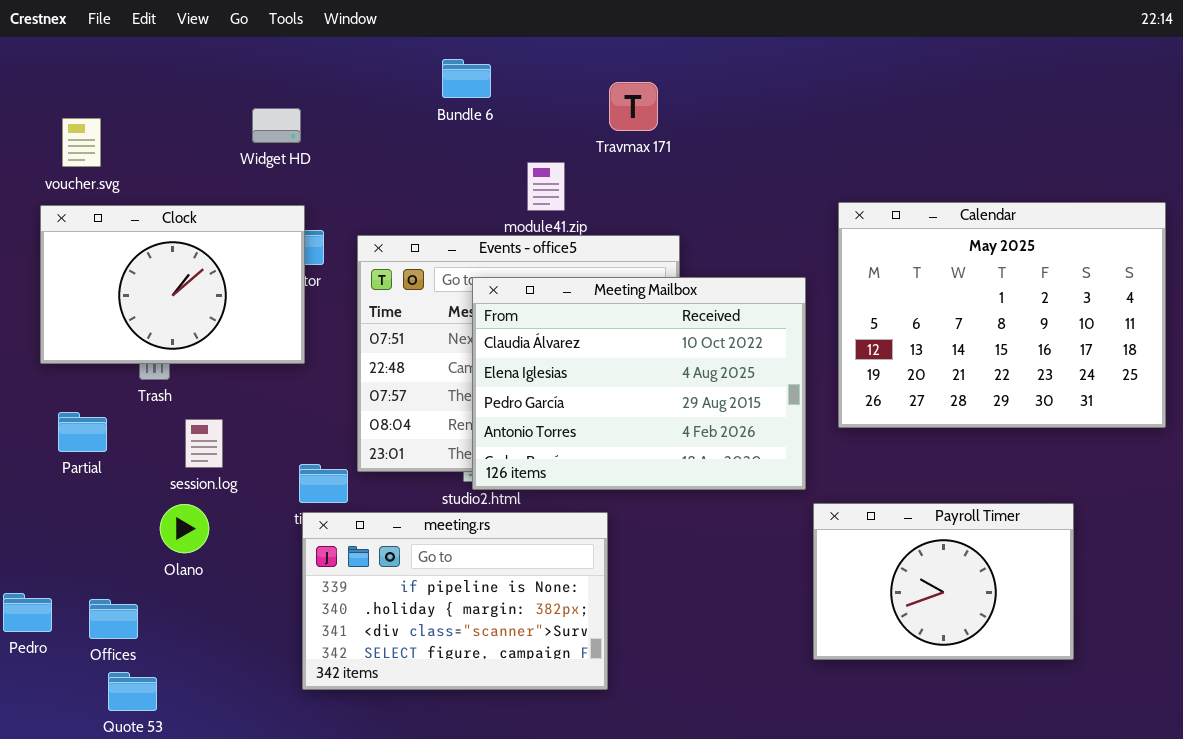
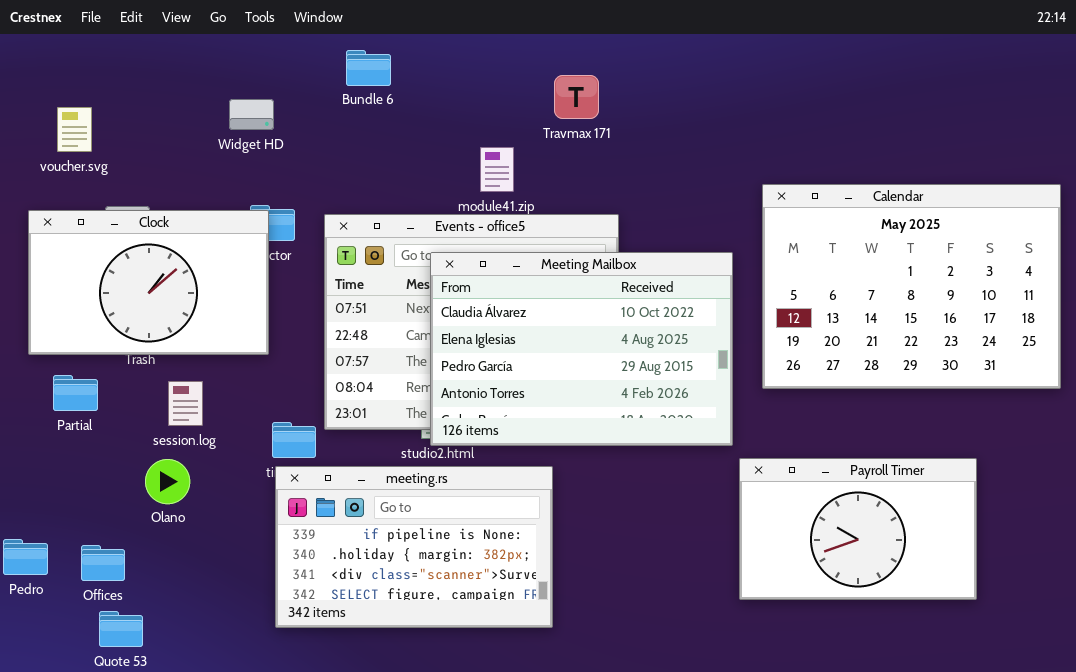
Bundle 6: [442,59,491,98] -> [346,50,391,86], moved
Clock: [40,205,305,364] -> [28,210,269,355], moved

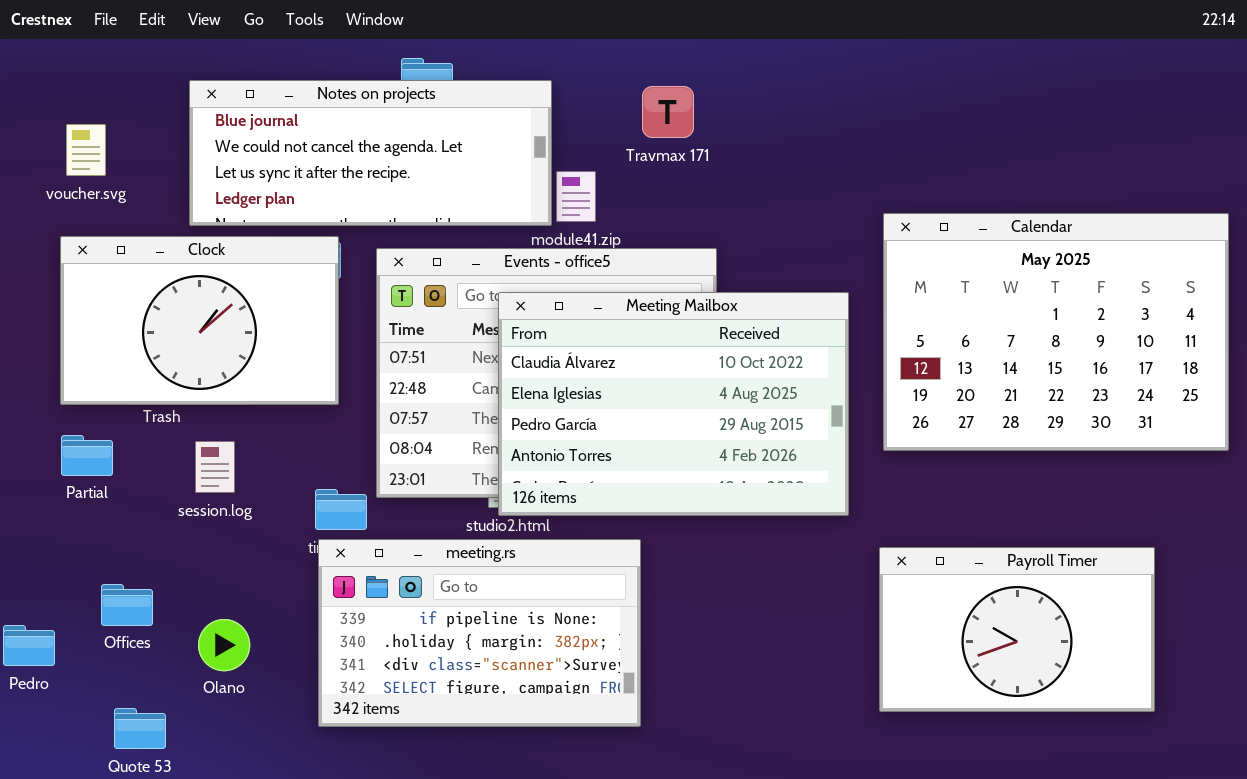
Notes on projects: none -> [189,80,552,226], opened
Clock: [28,210,269,355] -> [60,236,339,405], moved
Payroll Timer: [739,458,977,600] -> [879,547,1155,712], moved
Olano: [145,459,190,504] -> [198,619,250,671], moved
Offices: [81,545,125,581] -> [101,584,153,626], moved

